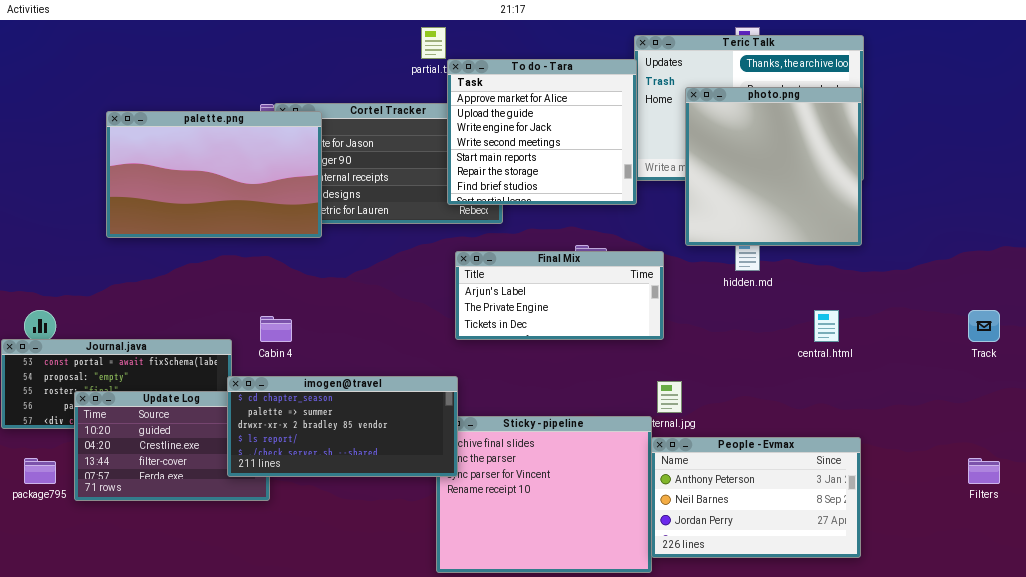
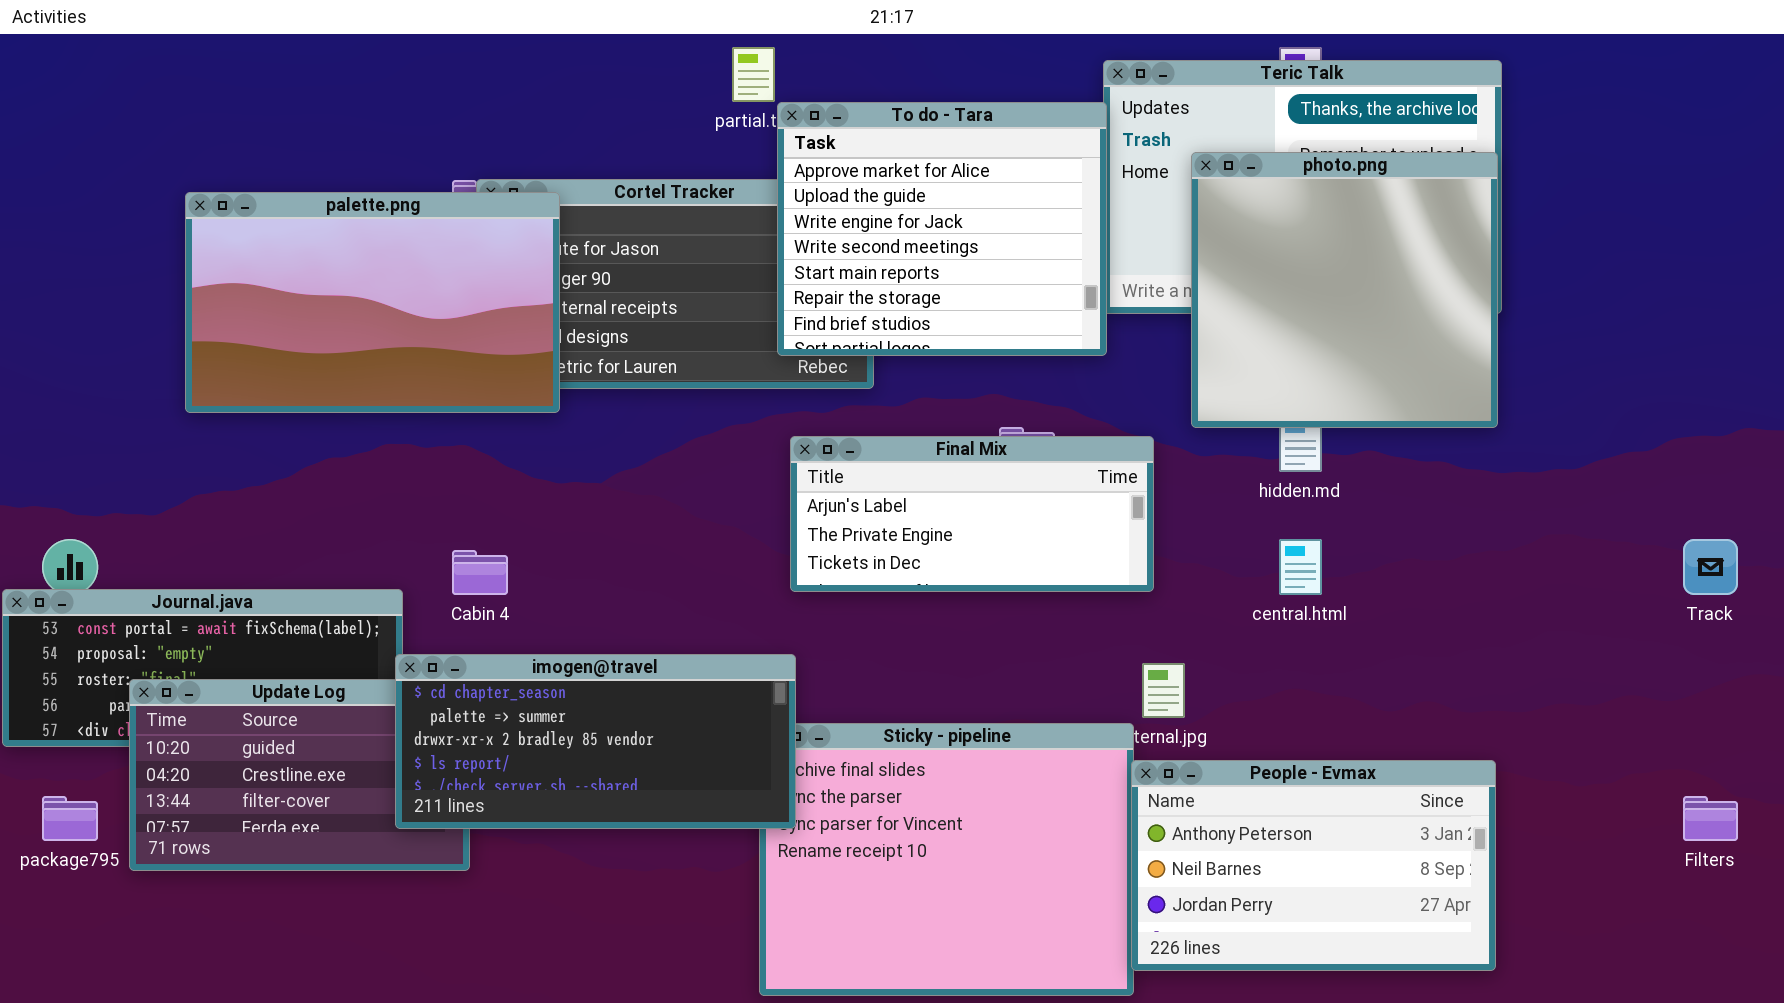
central.html: [814,310,839,342] -> [1279,539,1322,595], moved

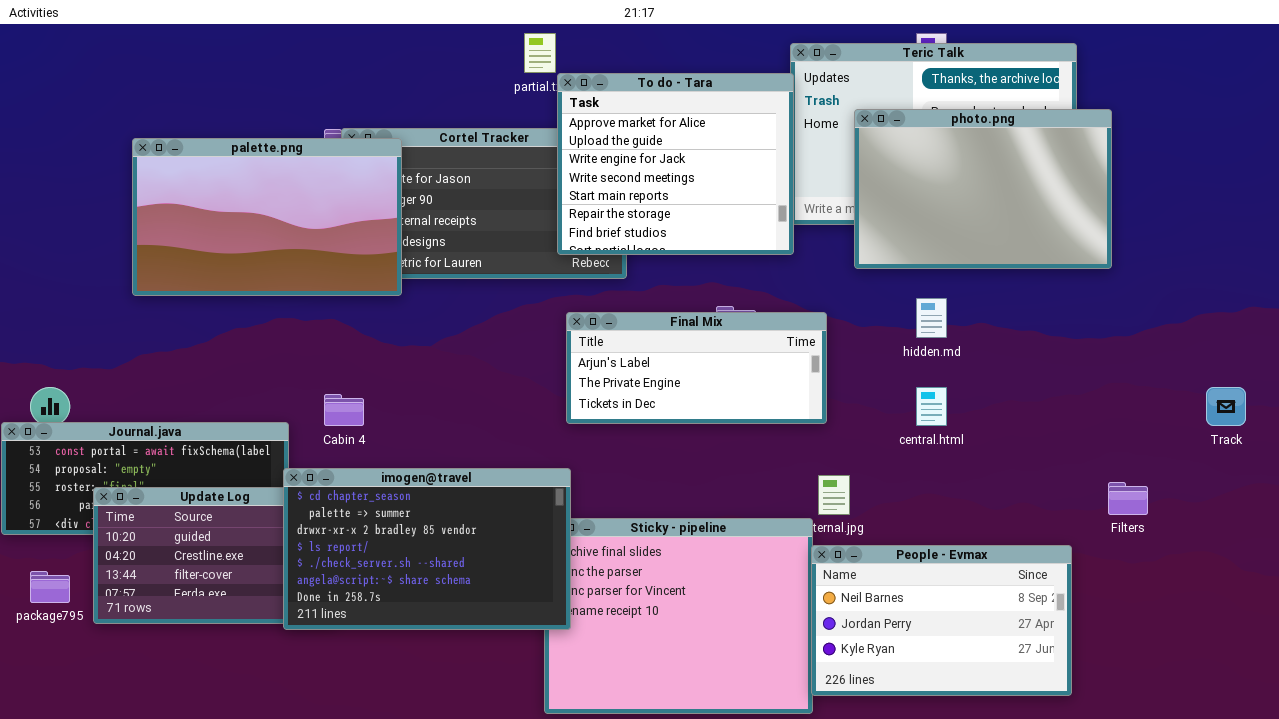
photo.png: [1191,152,1498,428] -> [854,109,1112,269], resized
imogen@travel: [395,654,796,829] -> [283,468,571,630], resized
People - Evmax: [1131,760,1496,971] -> [811,545,1072,696], scrolled down 1 row
Filters: [1683,796,1738,841] -> [1108,482,1148,515], moved

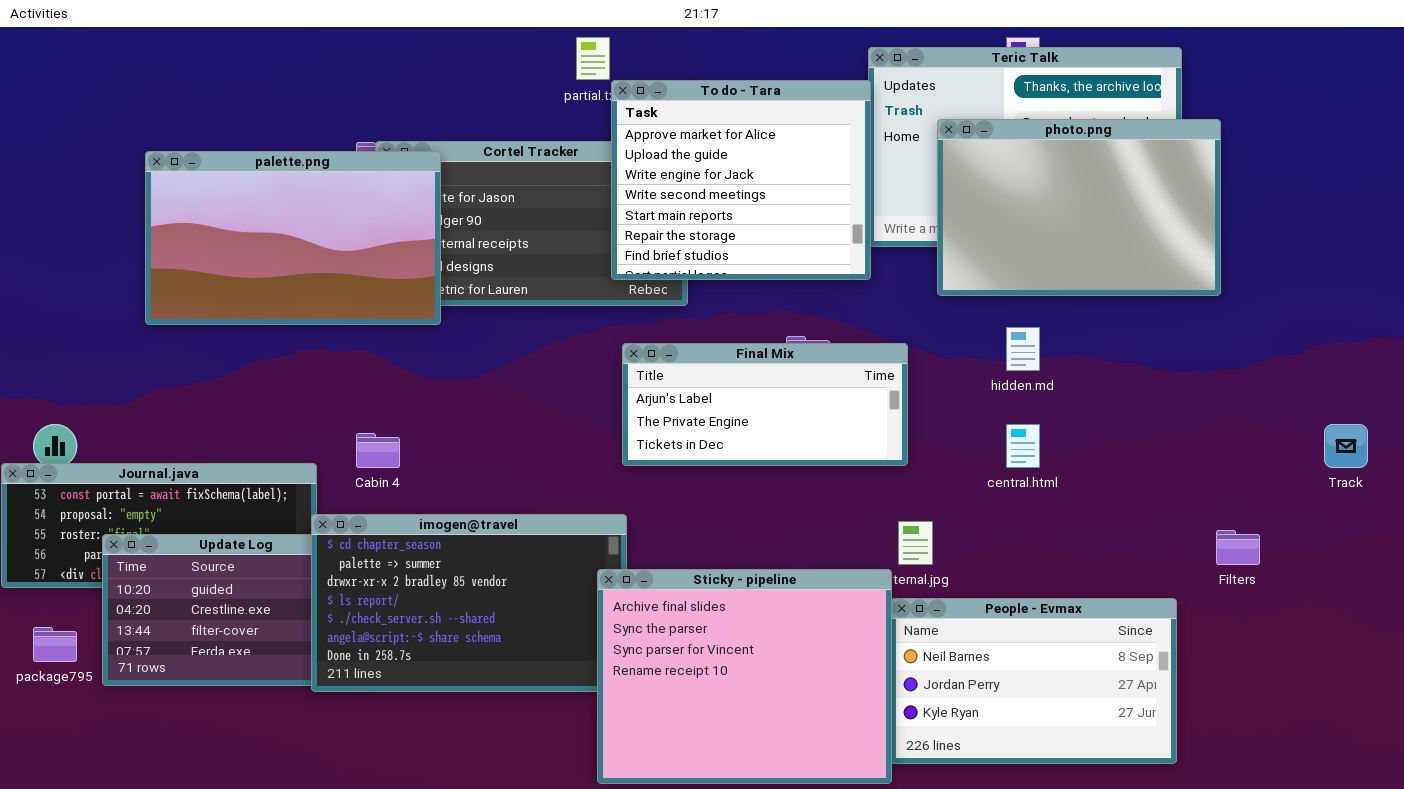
Sticky - pipeline: [544,518,813,714] -> [597,569,892,784], raised

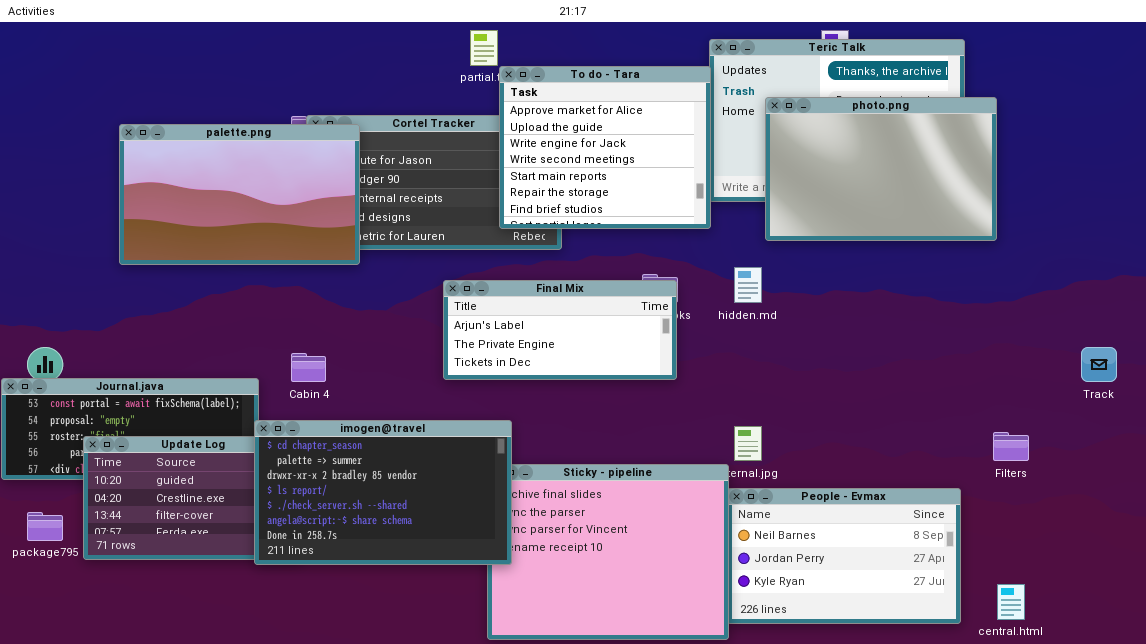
hidden.md: [1006,327,1040,371] -> [734,267,762,303], moved
Final Mix: [622,343,908,466] -> [443,280,677,380], moved
central.html: [1006,424,1040,468] -> [997,584,1025,620], moved
imogen@travel: [311,514,627,692] -> [254,420,512,565], raised

